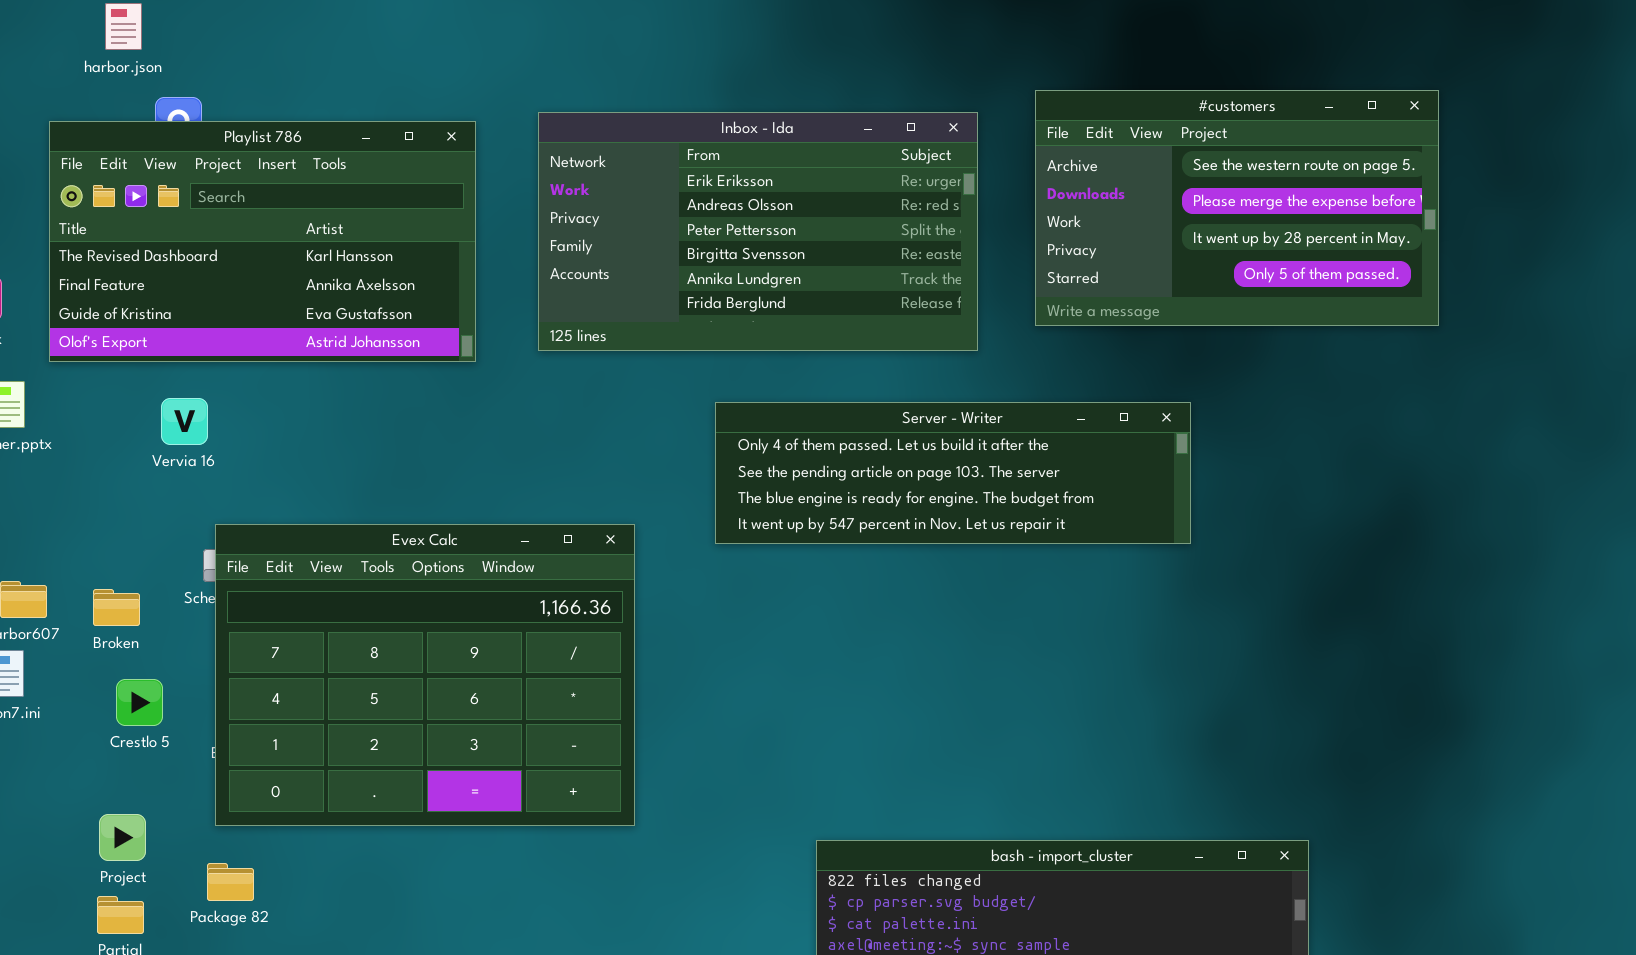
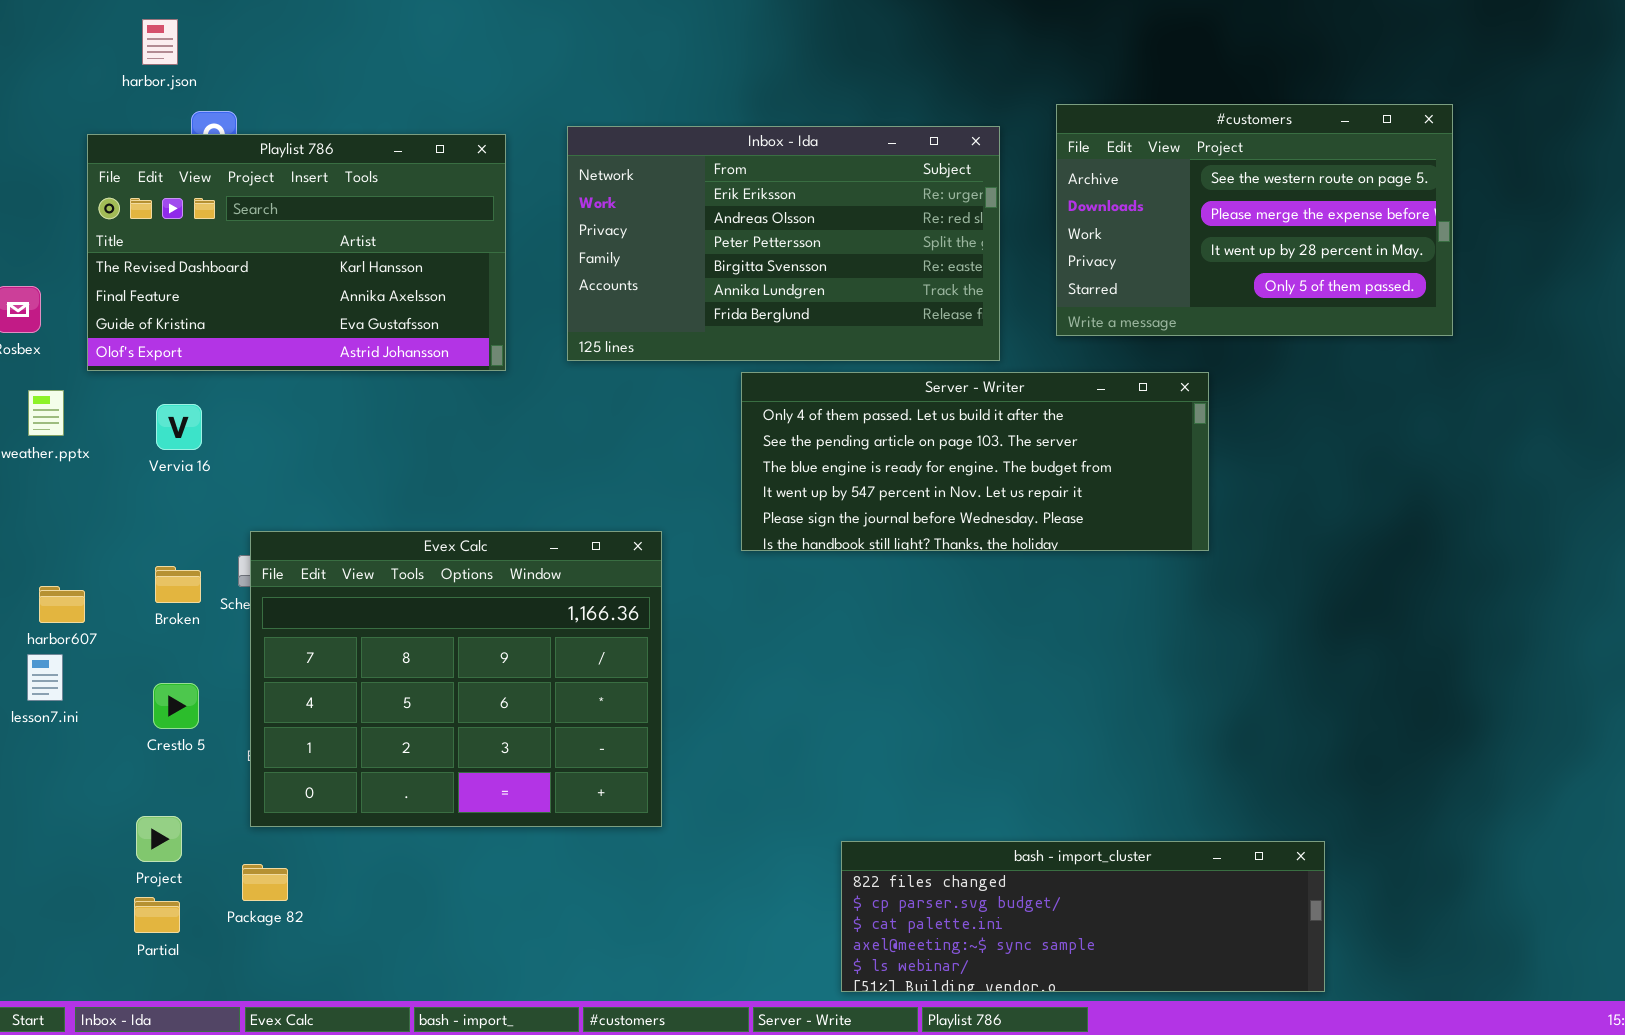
Vervia 16: [161,398,208,445] -> [156,404,202,450], moved
Server - Writer: [715,402,1191,544] -> [741,372,1209,551], resized
Broken: [93,589,140,626] -> [155,566,201,603], moved

